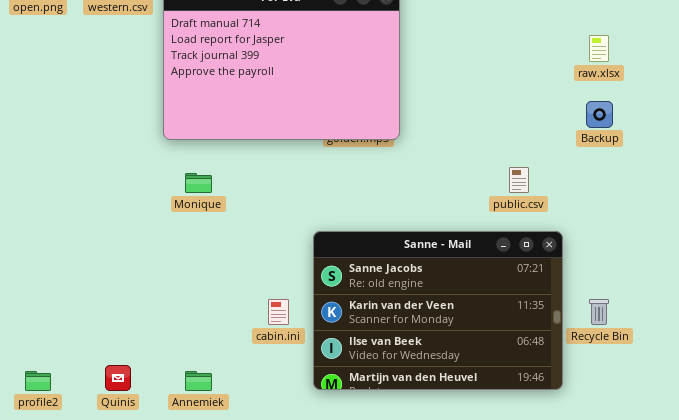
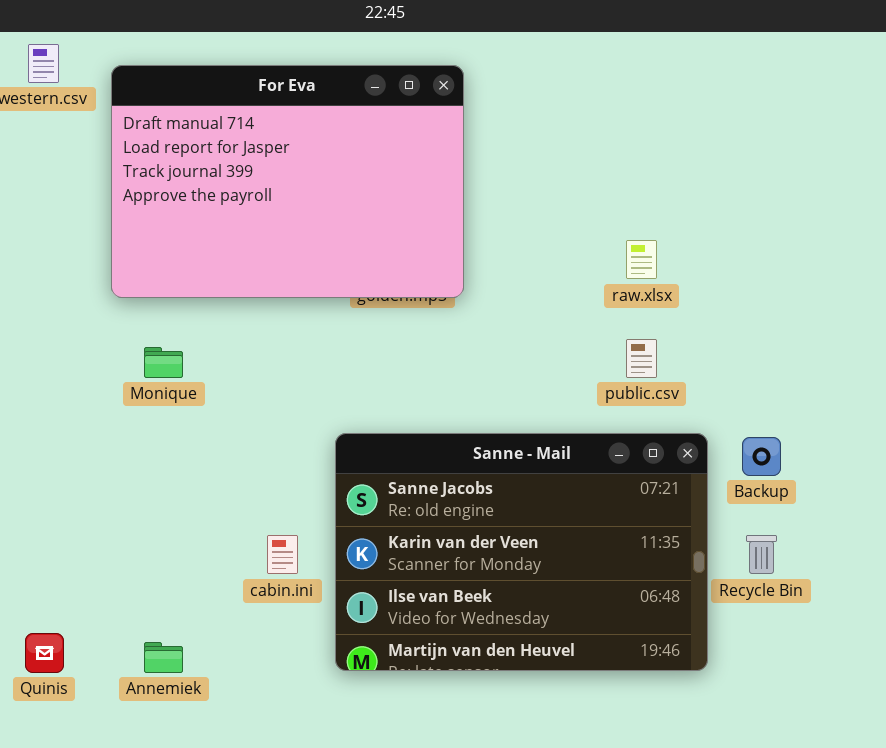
raw.xlsx: [589,35,609,62] -> [626,240,657,279], moved
Backup: [586,101,613,128] -> [742,437,781,476], moved

